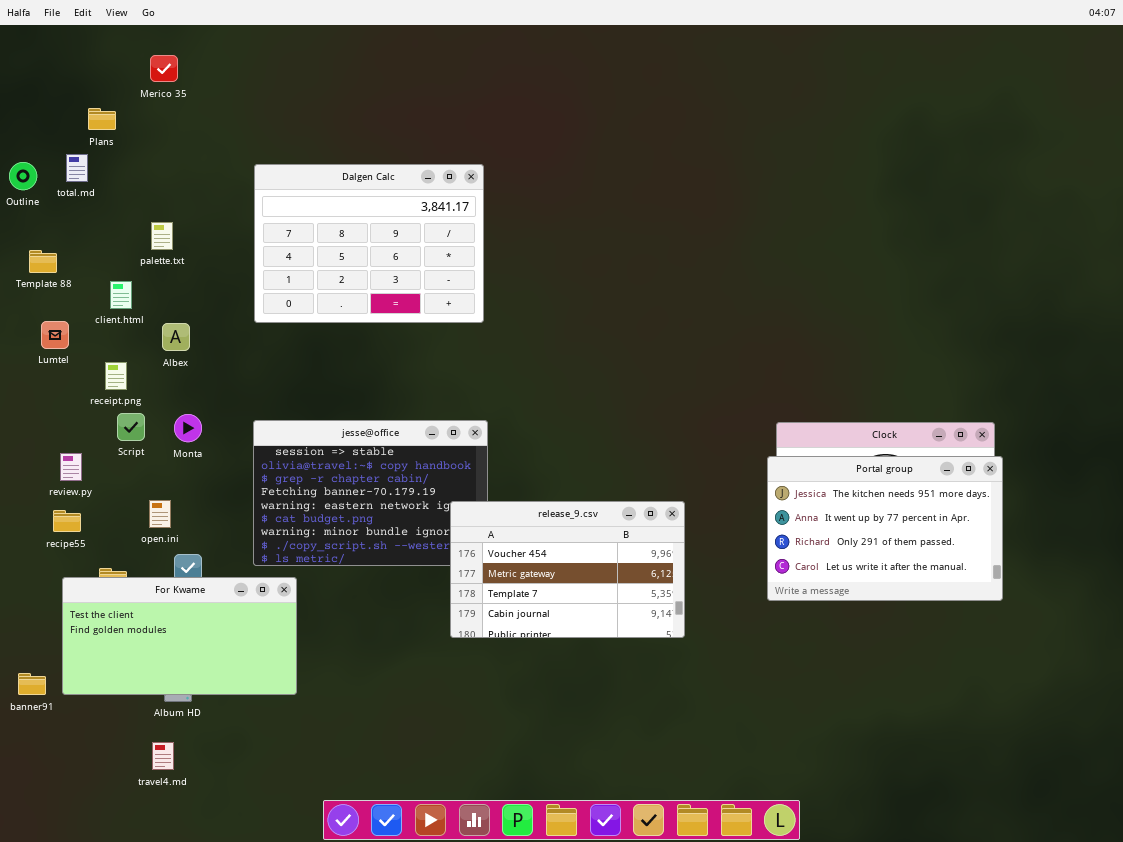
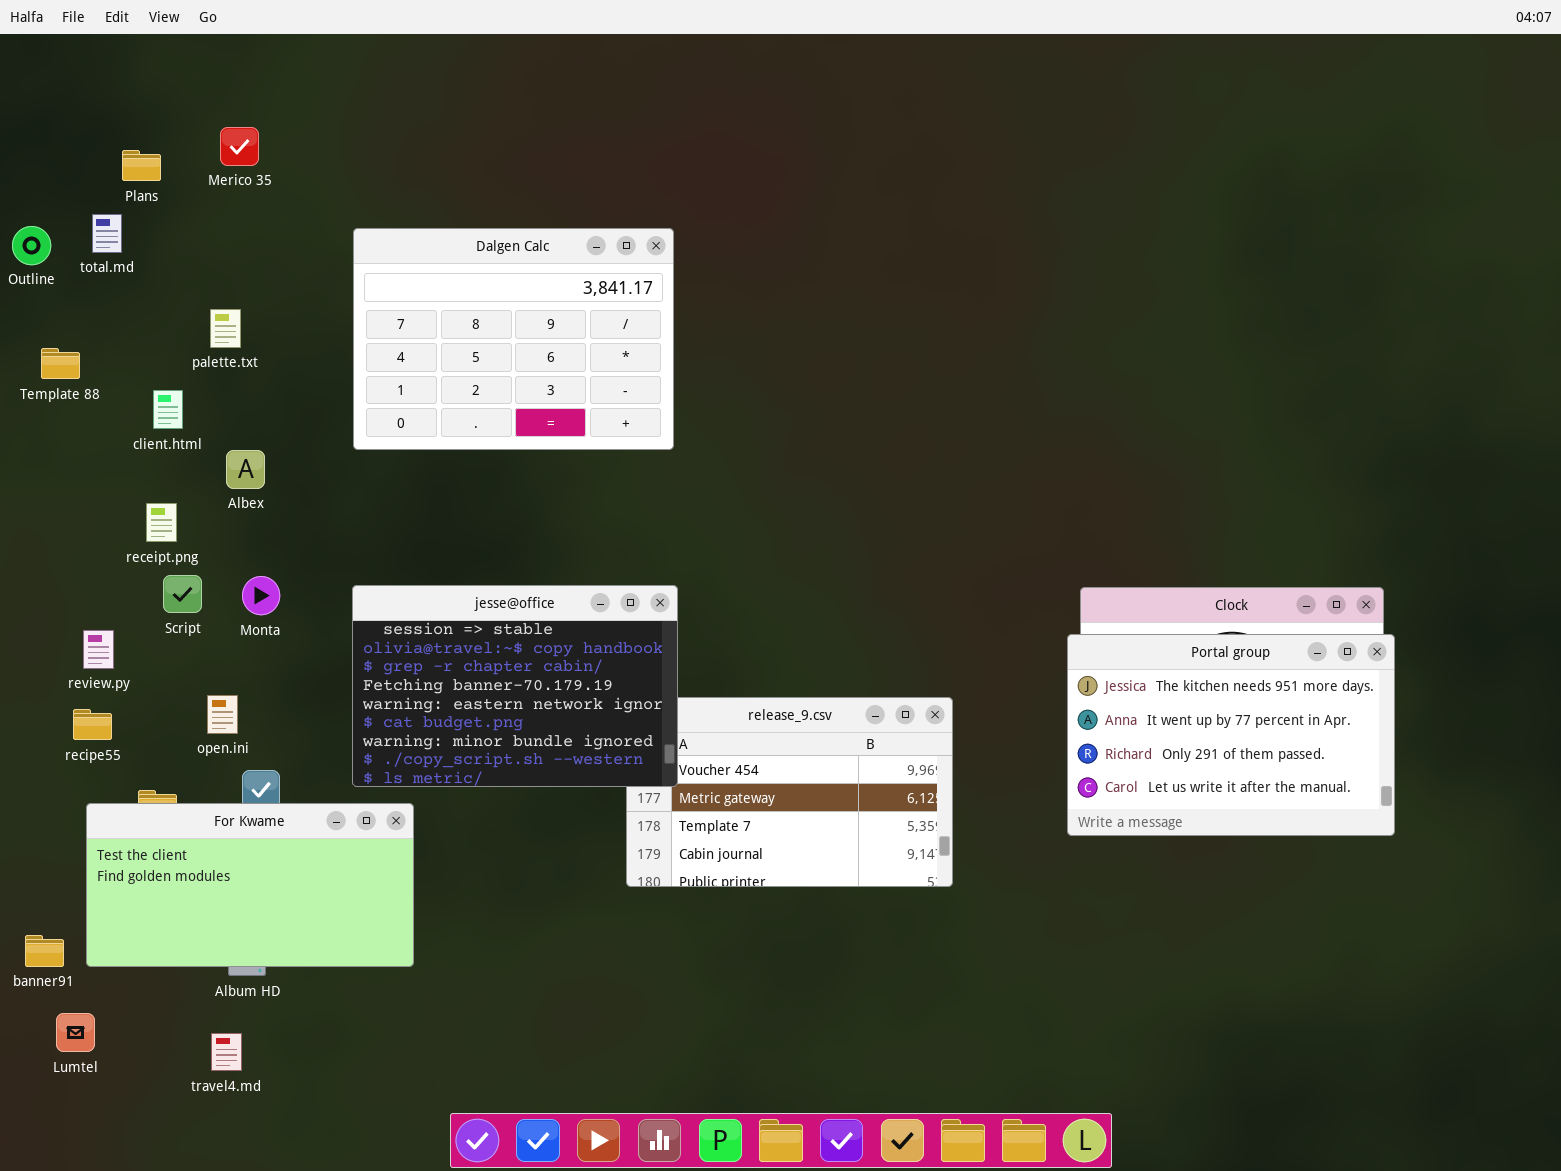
Merico 35: [150,55,178,82] -> [220,127,259,166], moved
Lumtel: [41,321,69,349] -> [56,1013,95,1052], moved
jesse@office: [253,420,488,566] -> [352,585,678,787], raised

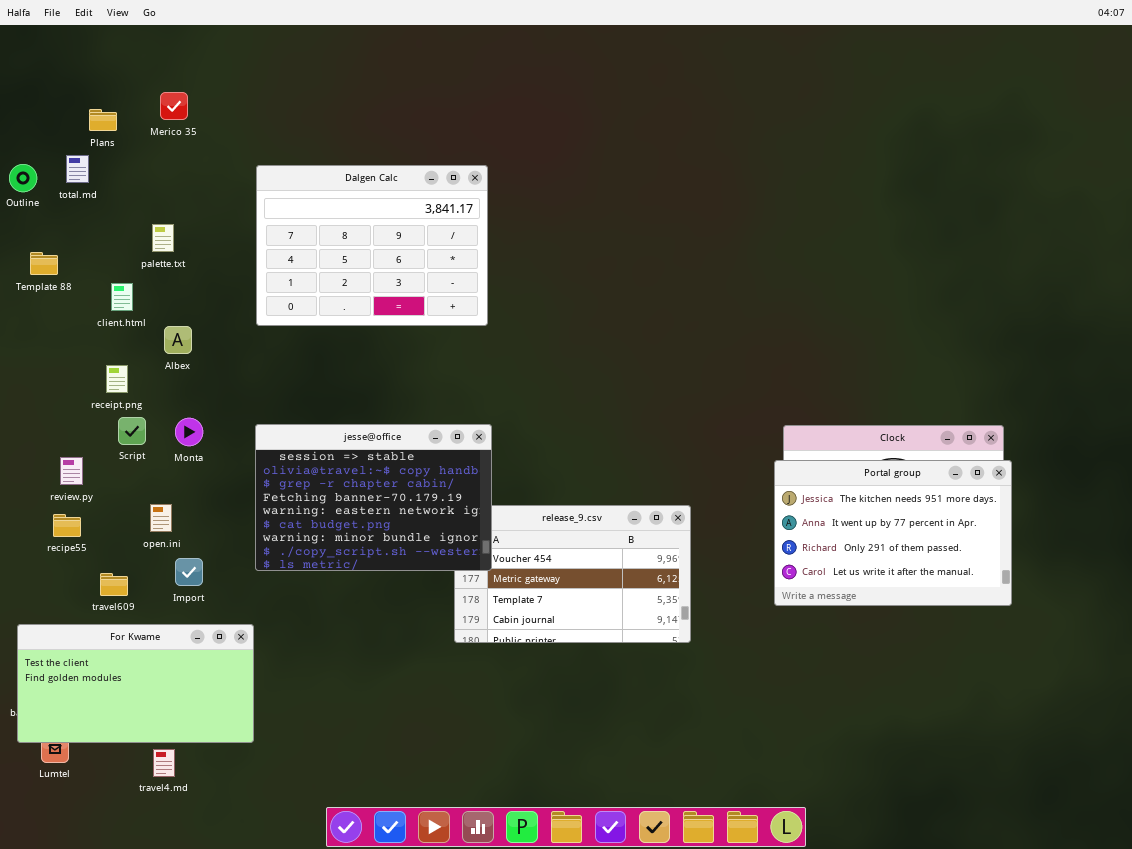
For Kwame: [86,803,414,967] -> [17,624,254,743], moved

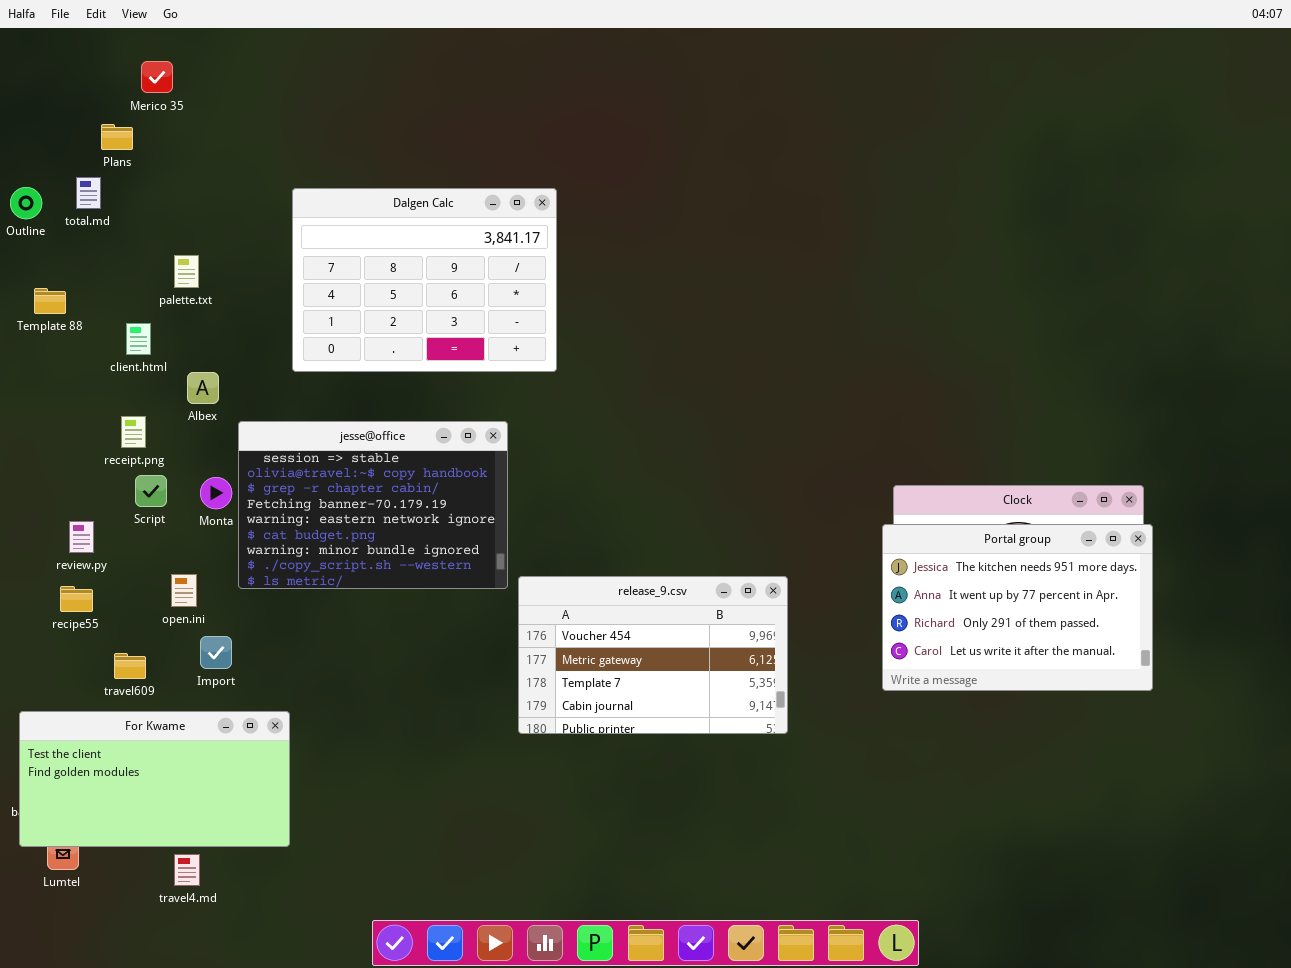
Merico 35: [160,92,188,120] -> [141,61,173,93], moved
jesse@office: [255,424,492,571] -> [238,421,508,589], moved

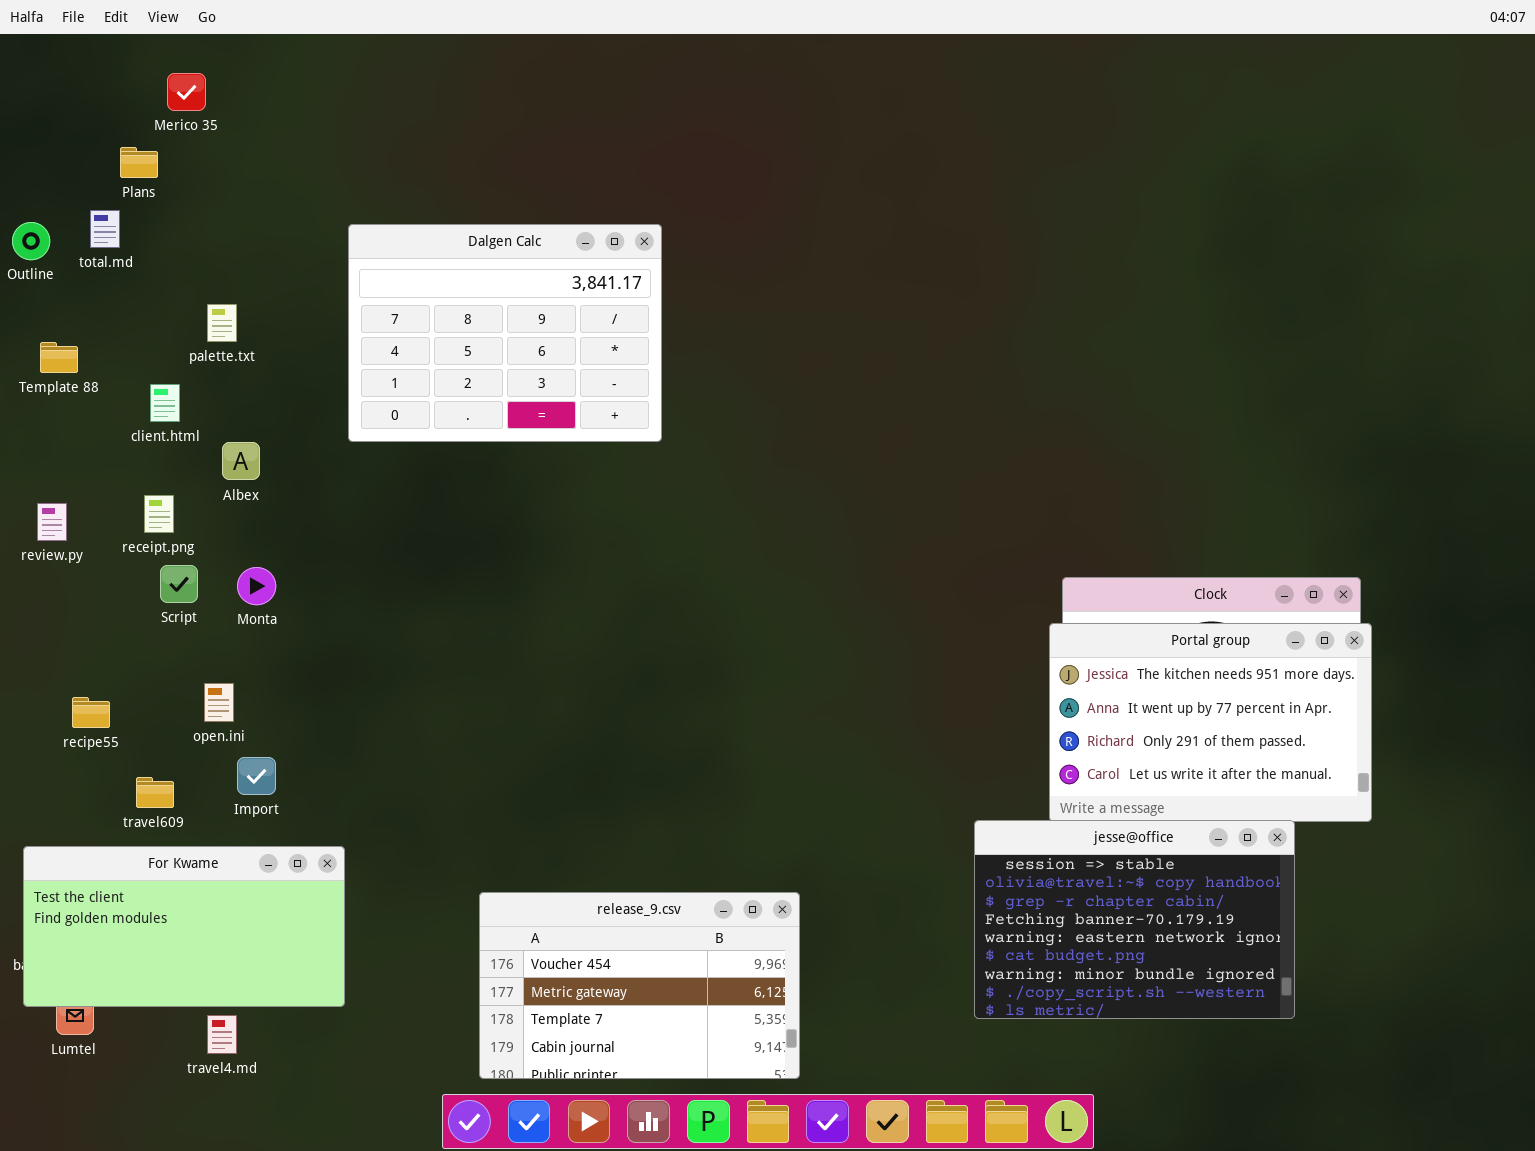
jesse@office: [238,421,508,589] -> [974,820,1295,1019], moved
review.py: [69,521,94,553] -> [37,503,67,541], moved
release_9.csv: [518,576,788,734] -> [479,892,800,1079], moved

